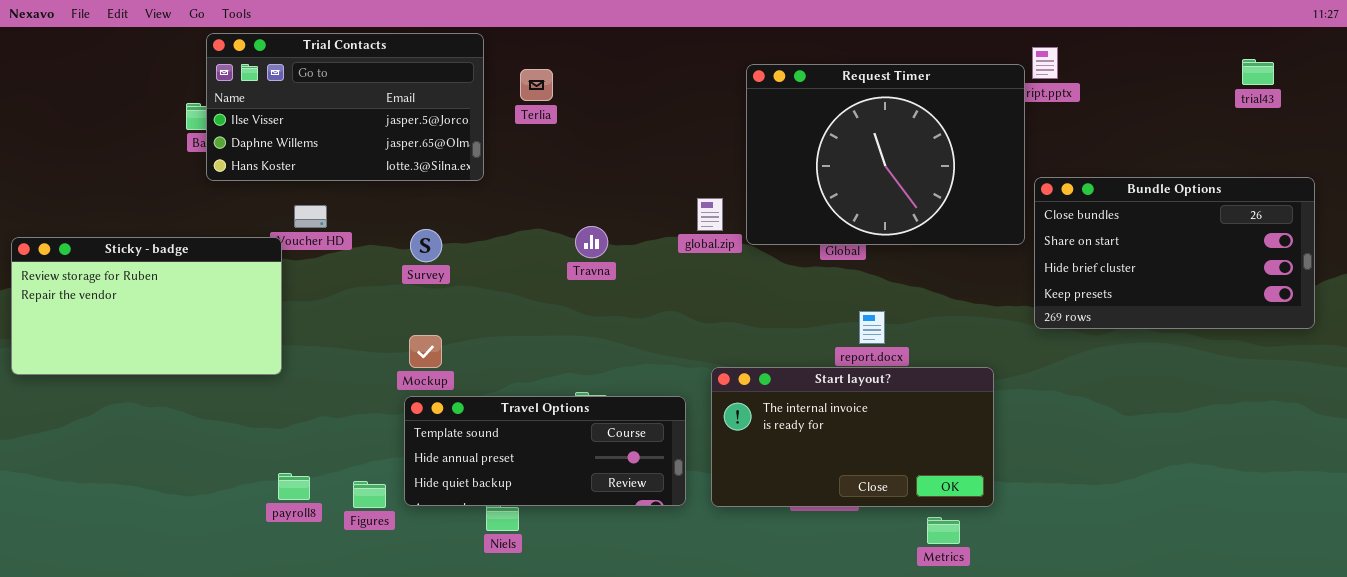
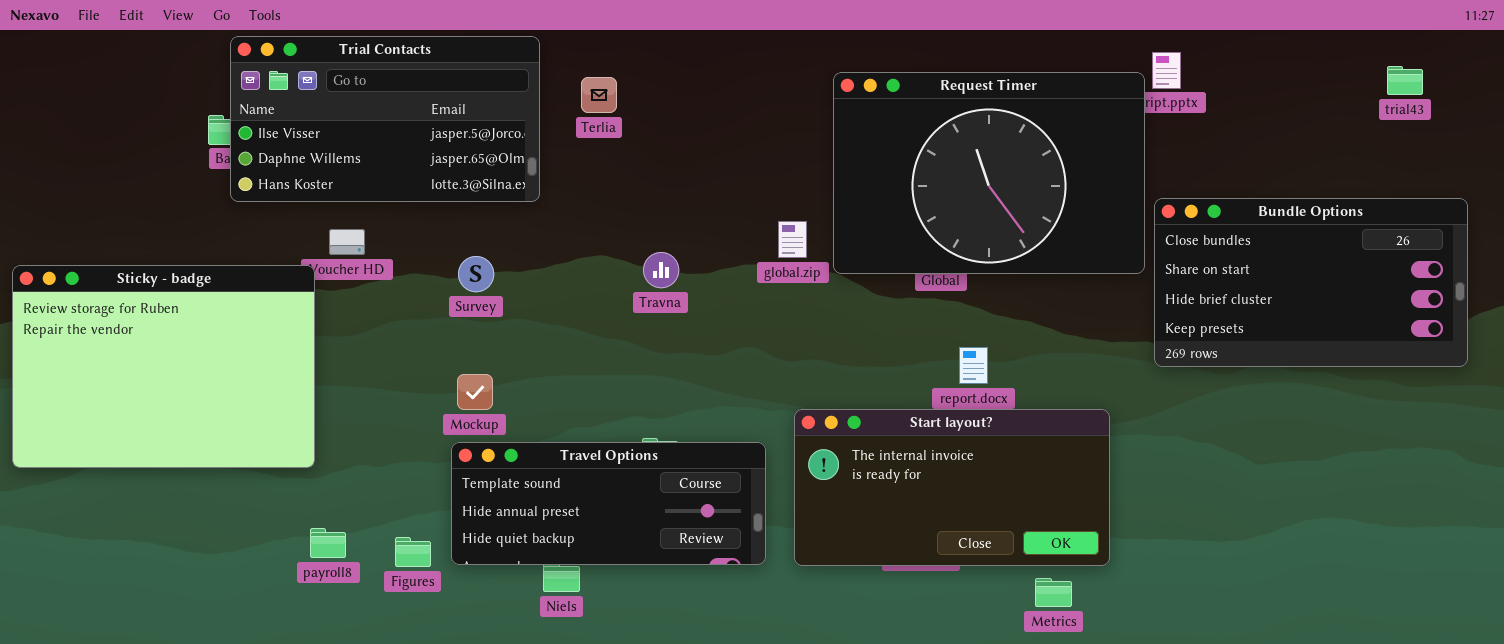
Sticky - badge: [11,237,282,375] -> [12,265,315,468], resized

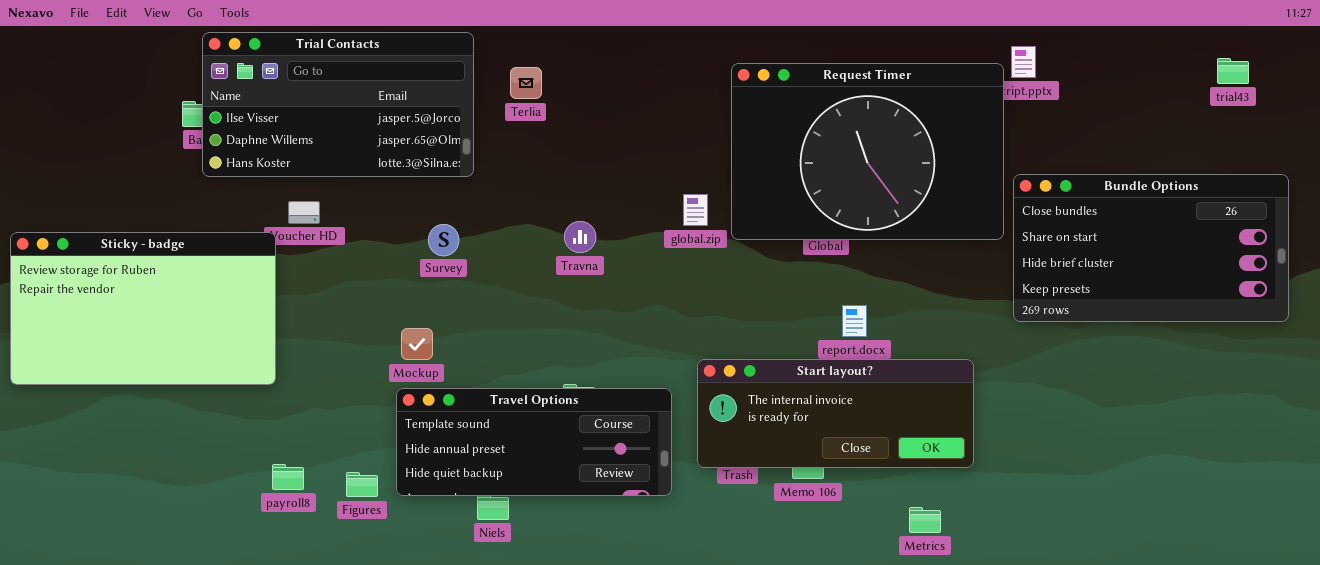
Survey: [458,256,494,292] -> [428,224,459,256], moved
Sticky - badge: [12,265,315,468] -> [10,232,276,385], resized
Start layout?: [794,409,1110,566] -> [697,359,974,468], resized

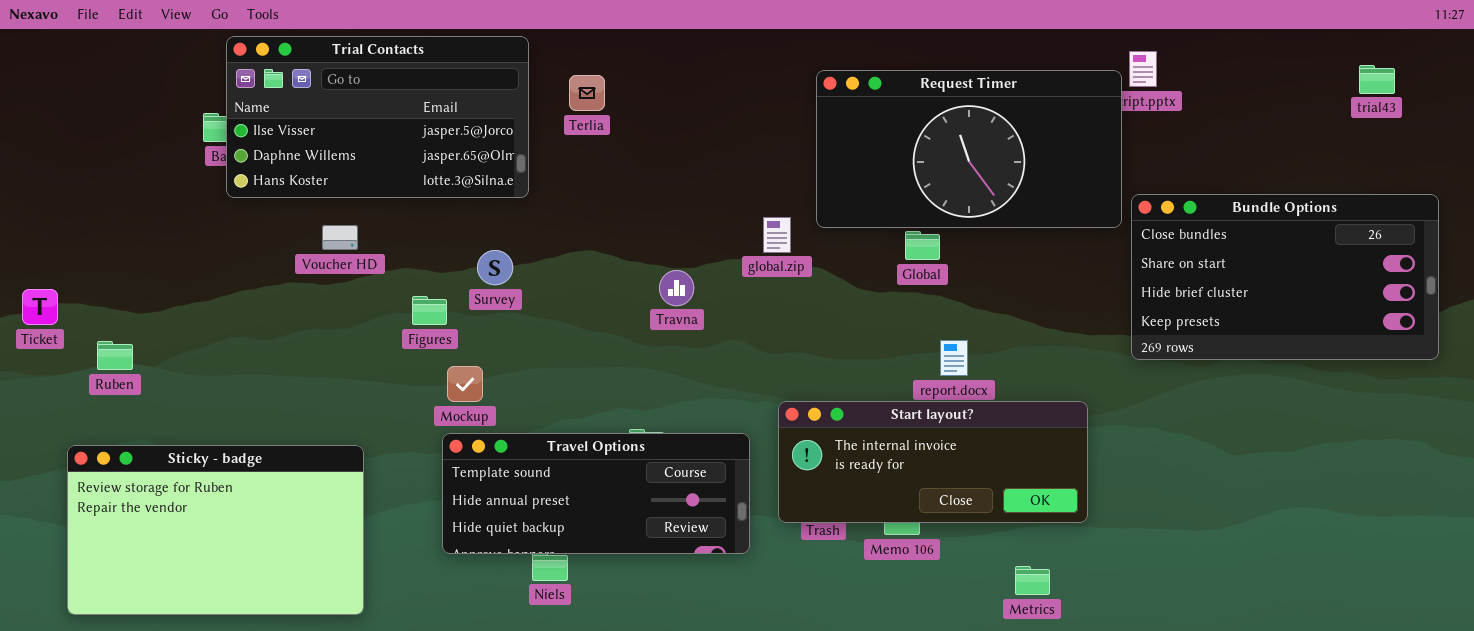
Request Timer: [731,63,1004,240] -> [816,70,1122,228], resized
Travna: [564,221,596,253] -> [659,270,694,306], moved
Sticky - badge: [10,232,276,385] -> [67,445,364,615], moved
Figures: [346,472,378,497] -> [412,296,447,325], moved

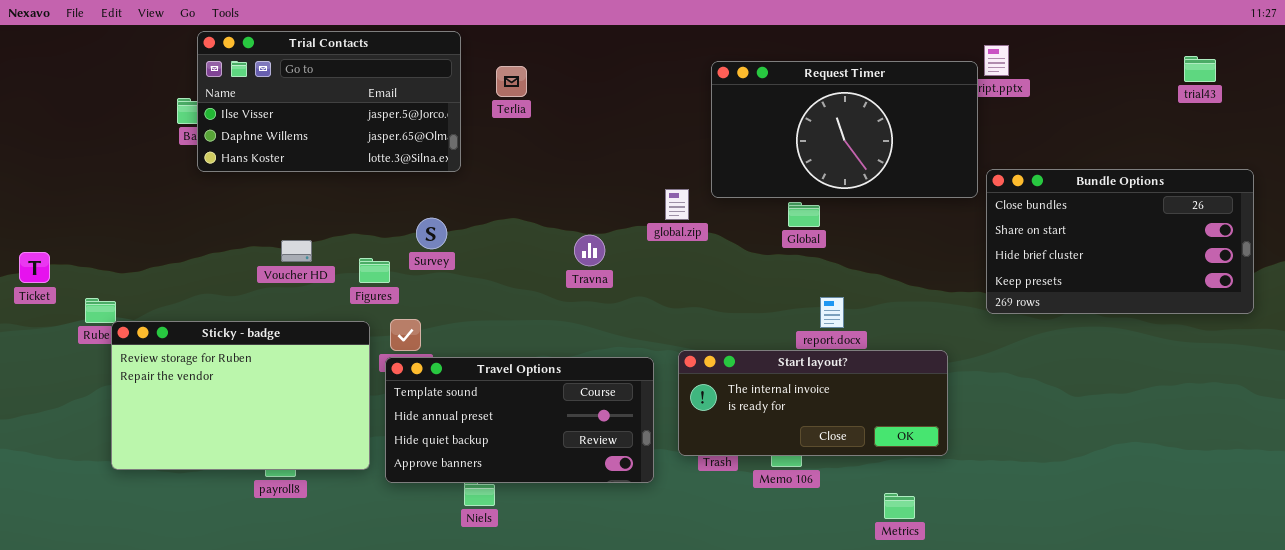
Voucher HD: [322,225,358,250] -> [281,240,312,262], moved
Travel Options: [442,433,750,554] -> [385,357,654,483], resized
Sticky - badge: [67,445,364,615] -> [111,321,370,470], moved

